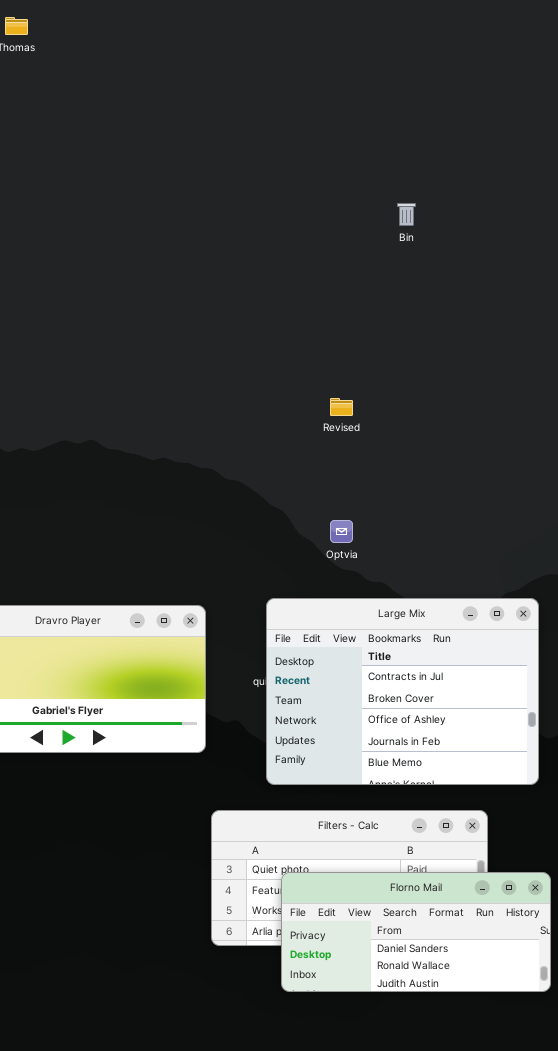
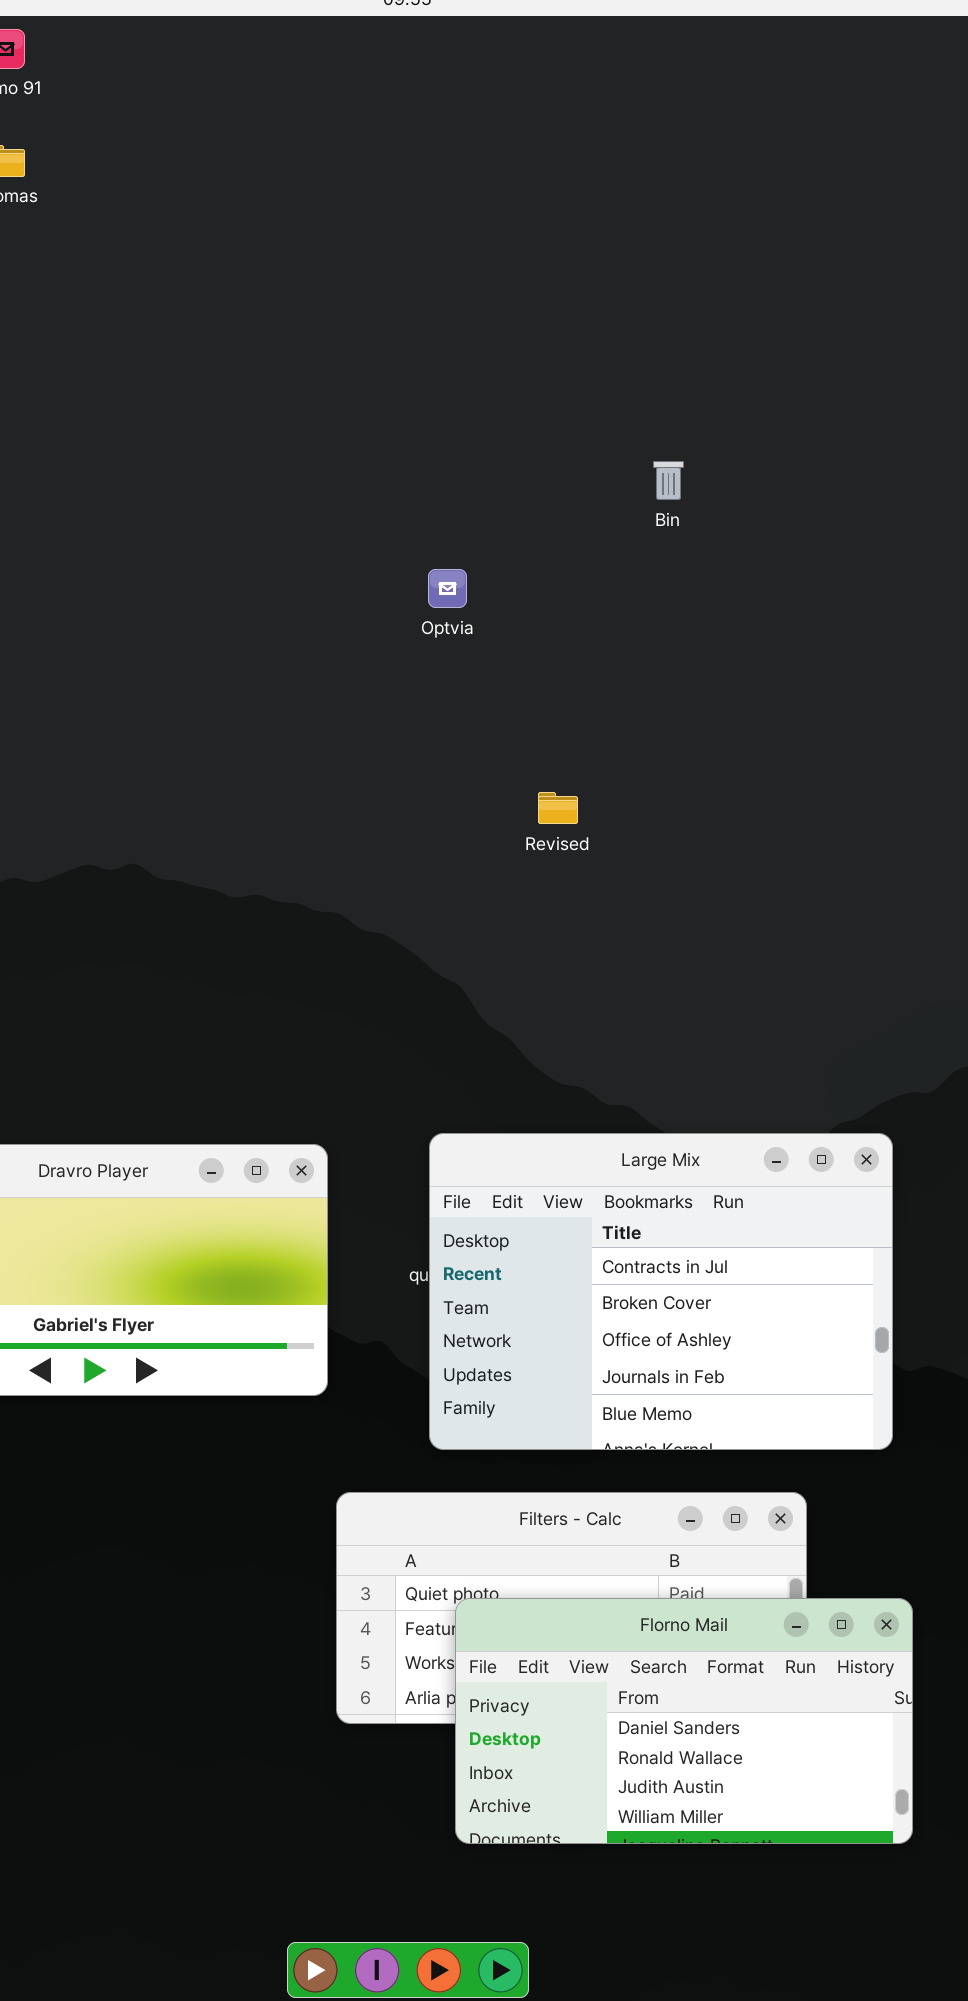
Optvia: [330,520,353,543] -> [428,569,467,608], moved
Florno Mail: [281,872,551,992] -> [455,1598,913,1844], resized

